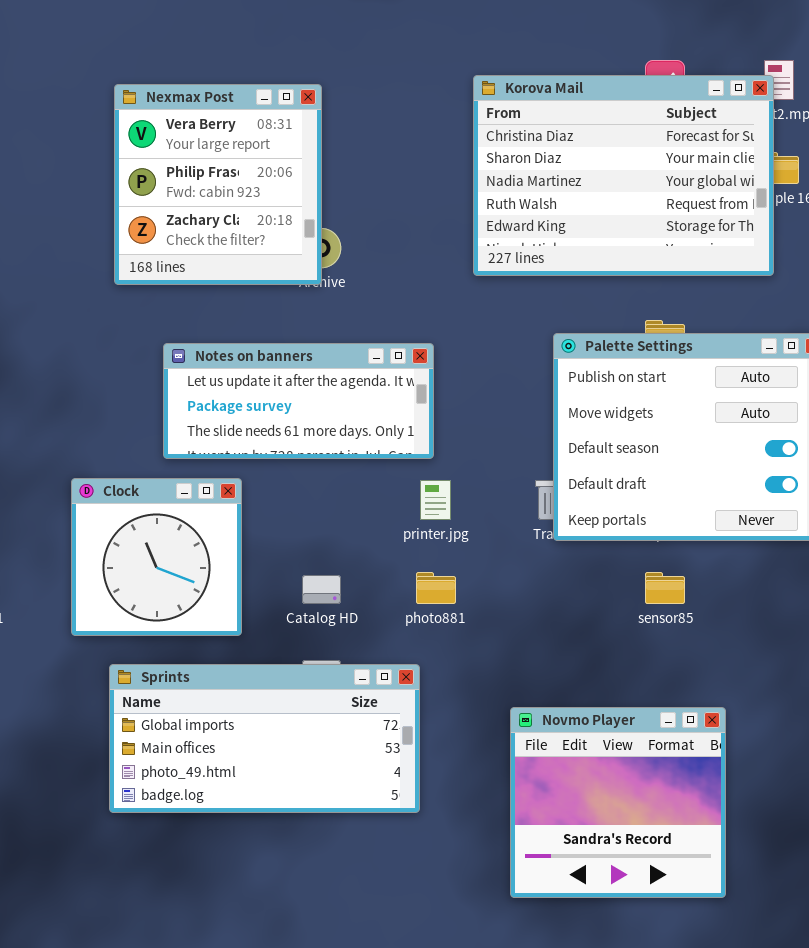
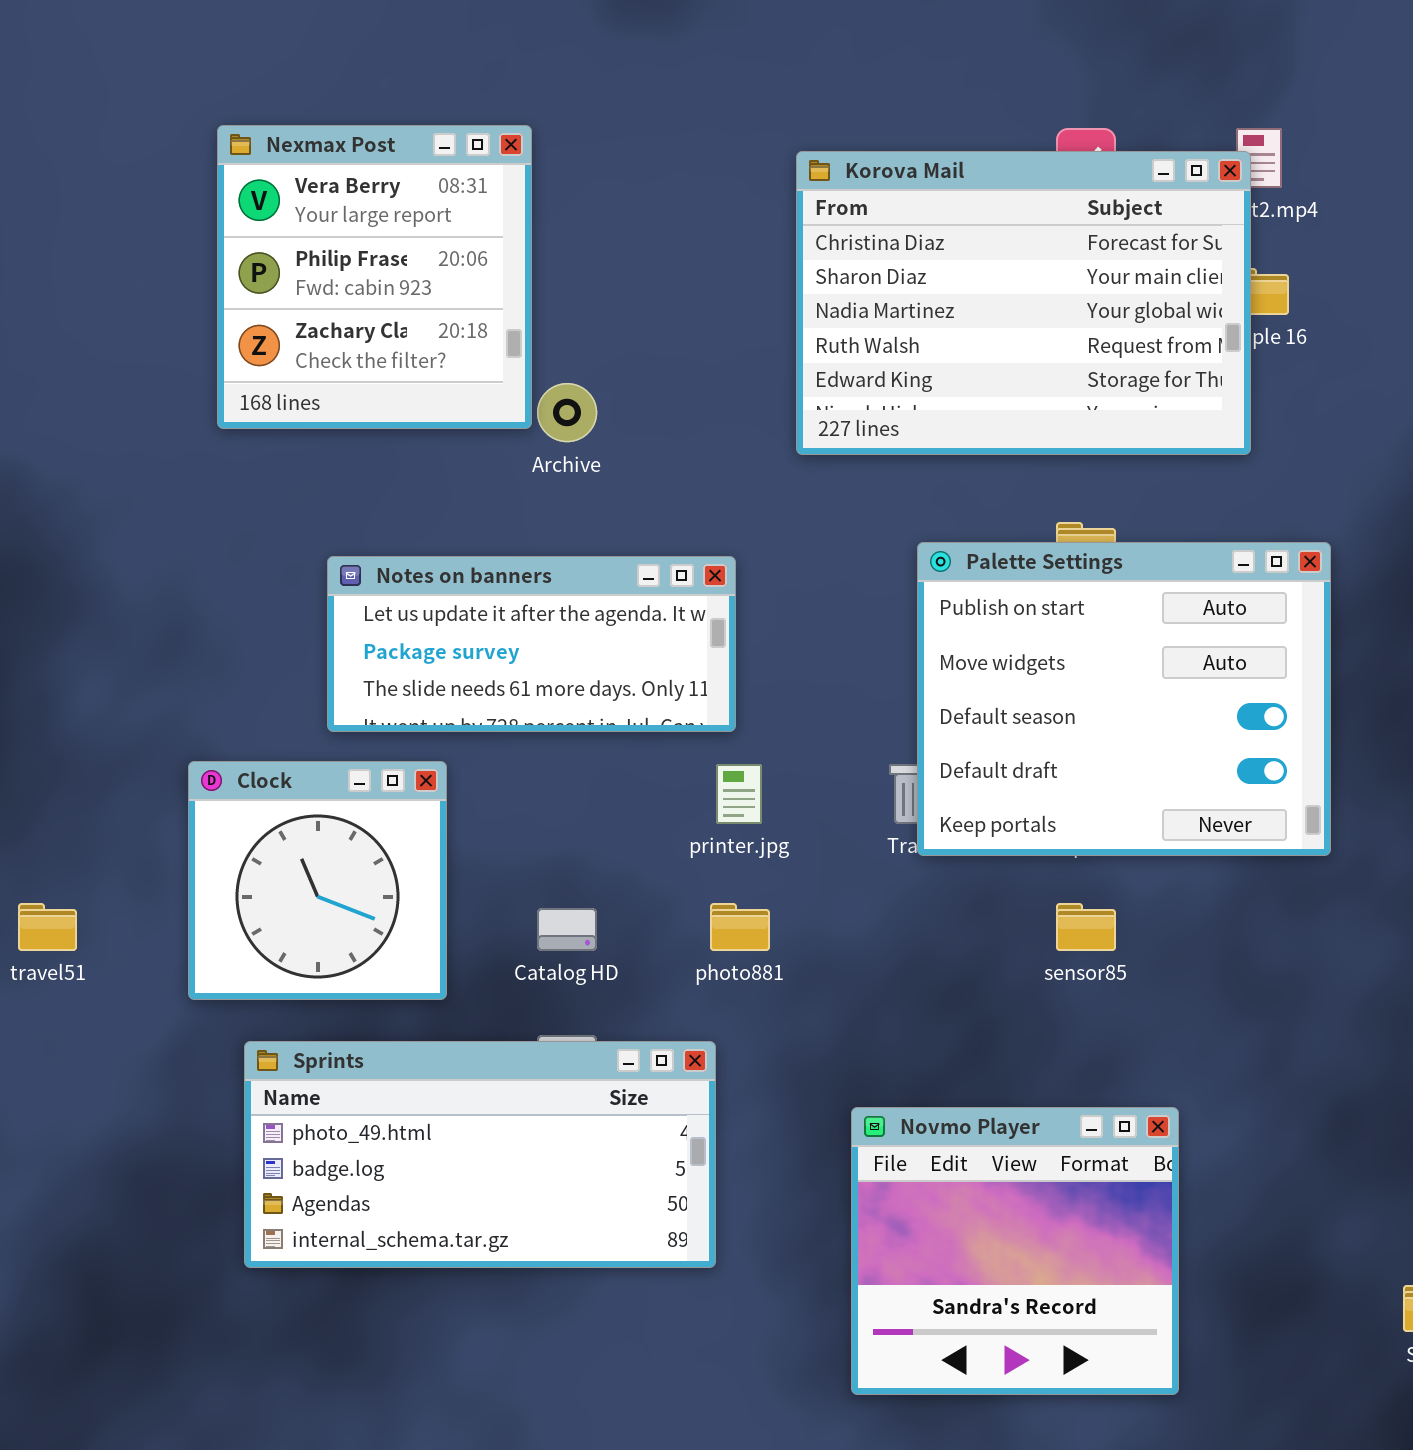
Nexmax Post: [114,84,322,285] -> [217,125,532,429], moved
Sprints: [109,664,420,813] -> [244,1041,716,1268], scrolled down 2 rows

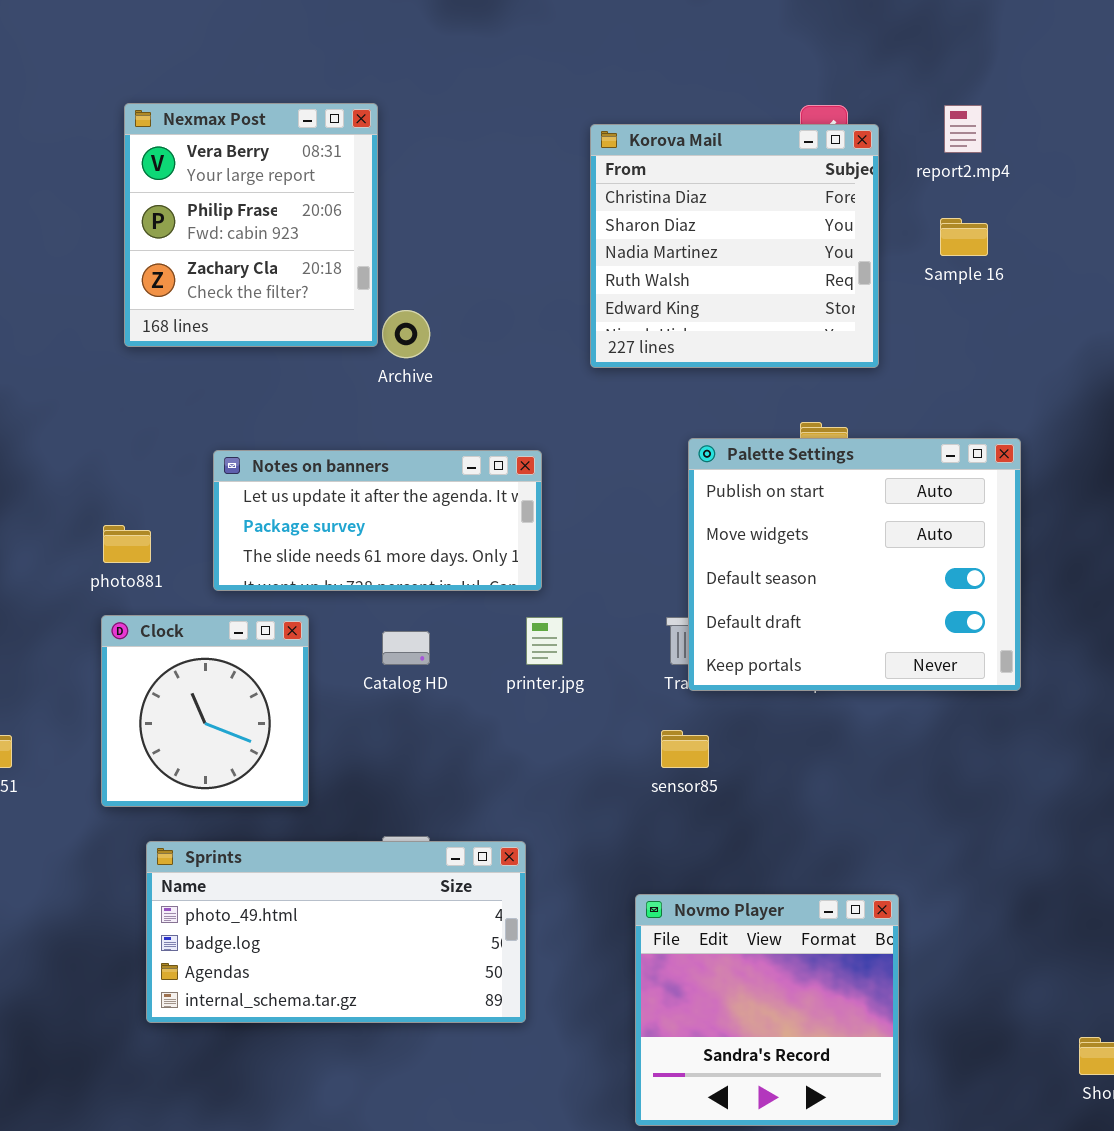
Korova Mail: [796,151,1251,455] -> [590,124,879,368], resized
photo881: [710,903,770,951] -> [103,525,151,563], moved
sensor85: [1056,903,1116,951] -> [661,730,709,768], moved
Catalog HD: [537,908,597,951] -> [382,631,430,665], moved

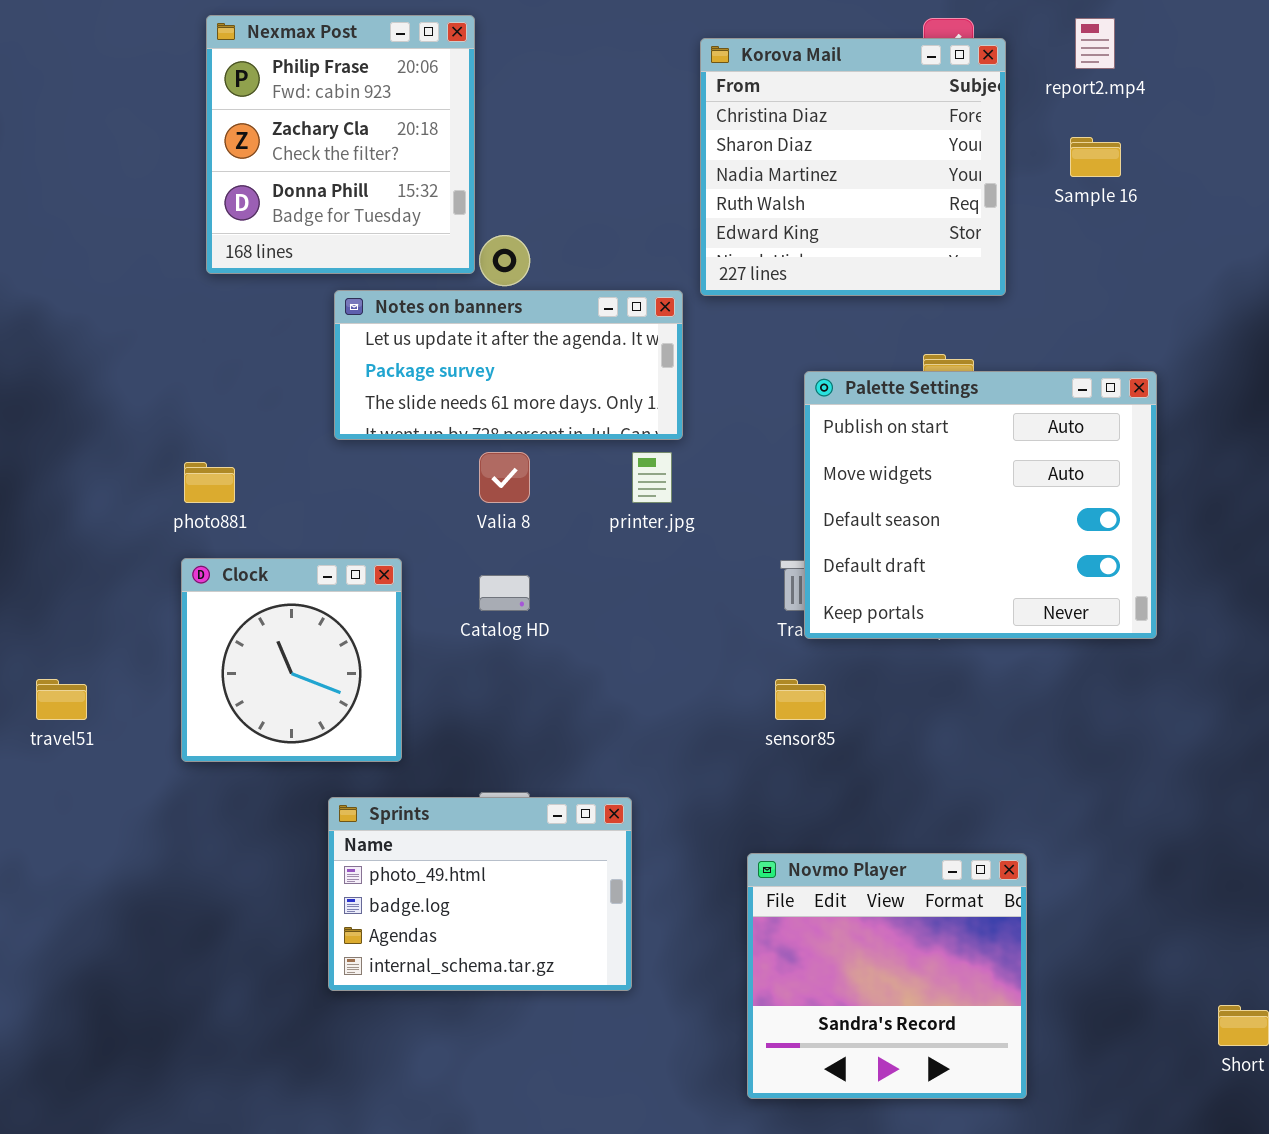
Nexmax Post: [124,103,378,347] -> [206,15,475,274], scrolled down 1 row
Notes on banners: [213,450,542,591] -> [334,290,683,440], moved
printer.jpg: [526,617,563,665] -> [632,452,672,503], moved
Sprints: [146,841,526,1023] -> [328,797,632,991], resized

